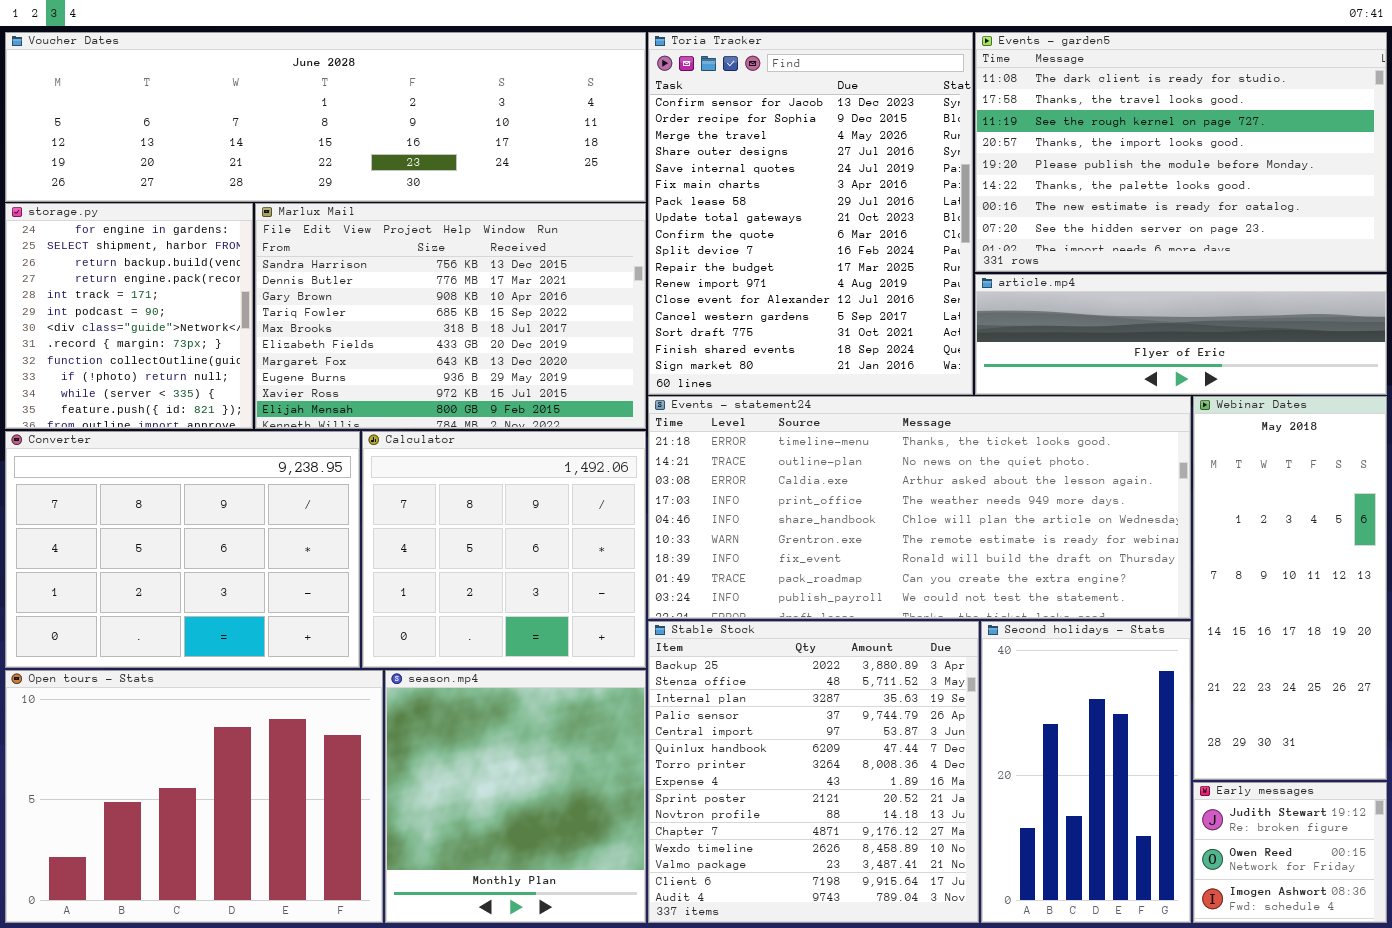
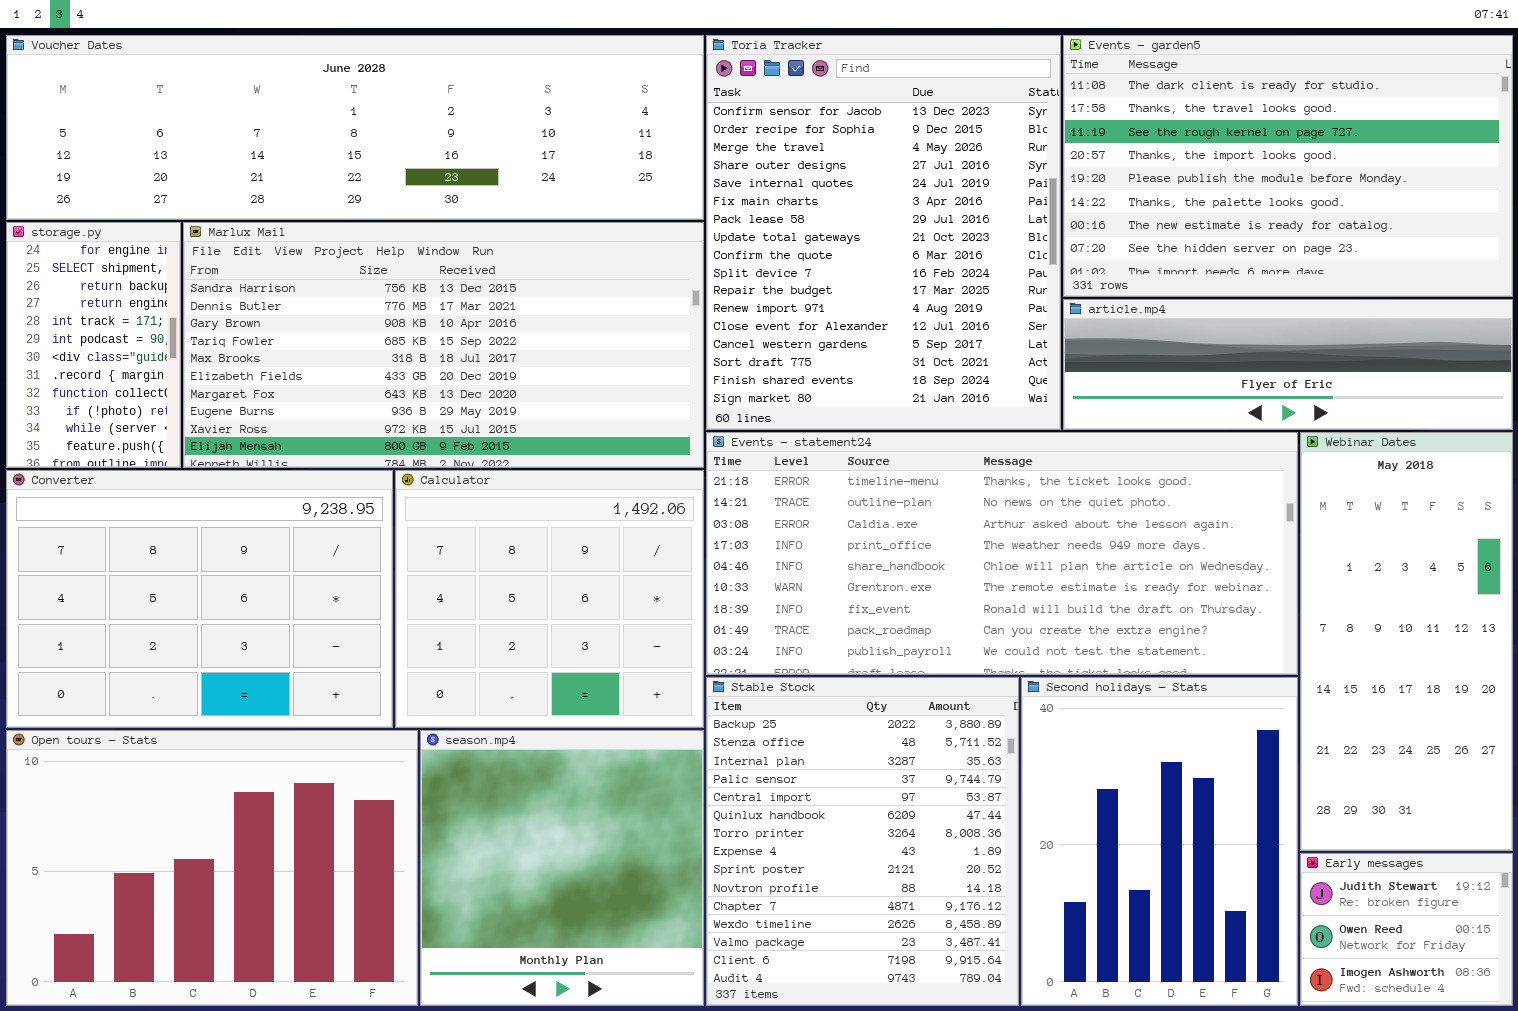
storage.py: [5,203,253,429] -> [6,222,181,468], resized
Marlux Mail: [255,203,646,429] -> [183,222,704,468], resized
Stable Stock: [648,621,979,923] -> [706,677,1019,1006], resized
Second holidays - Stats: [981,621,1191,923] -> [1021,677,1298,1006], resized

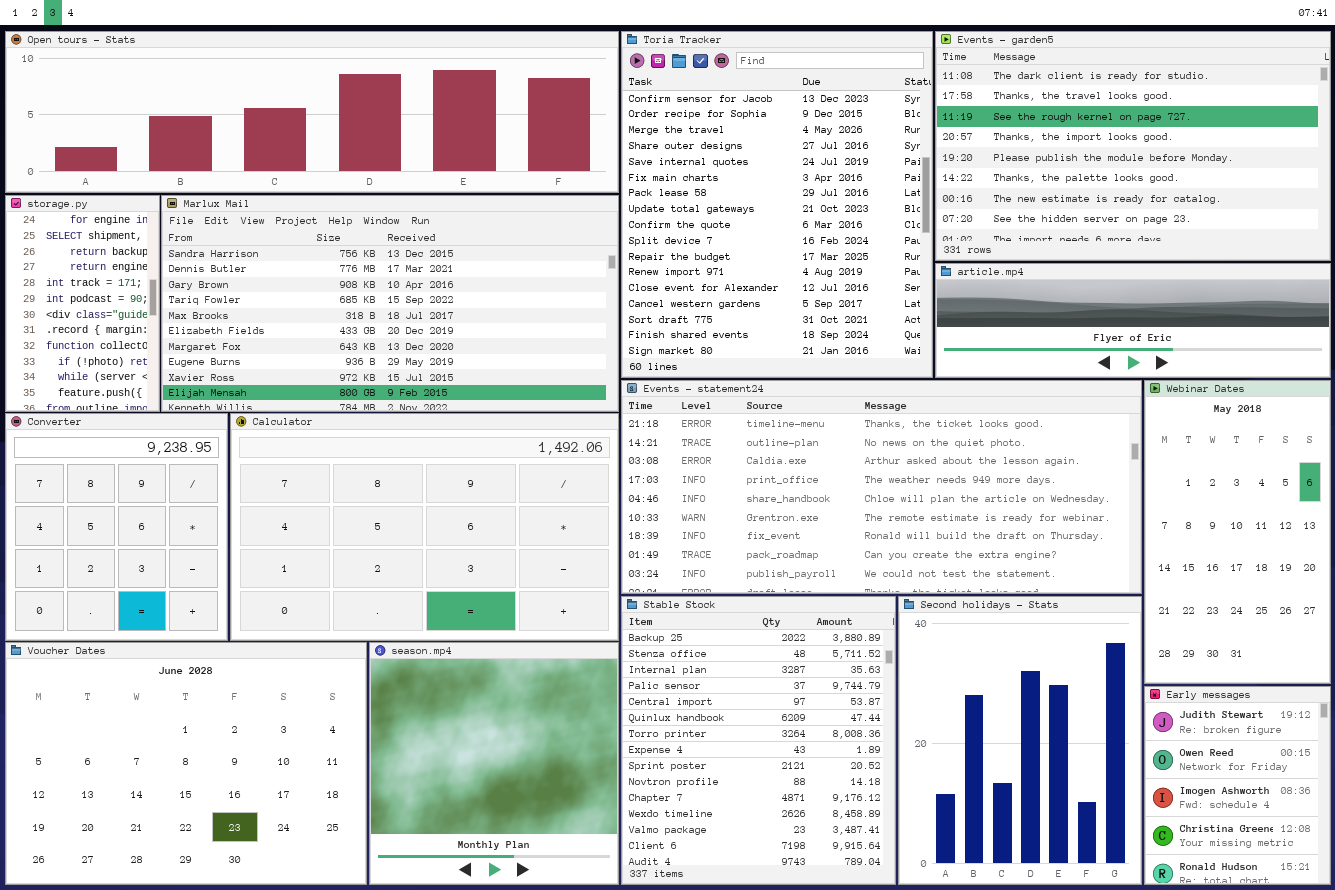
Voucher Dates: [6,35,704,220] -> [5,642,367,885], moved, resized
Webinar Dates: [1300,432,1513,851] -> [1144,380,1331,684], resized
Converter: [6,470,393,728] -> [5,413,228,641], resized
Calculator: [395,470,704,728] -> [230,413,619,641], resized
Open tours - Stats: [6,730,418,1006] -> [5,31,619,193], moved, resized
Early messages: [1300,853,1513,1006] -> [1144,686,1331,885], resized

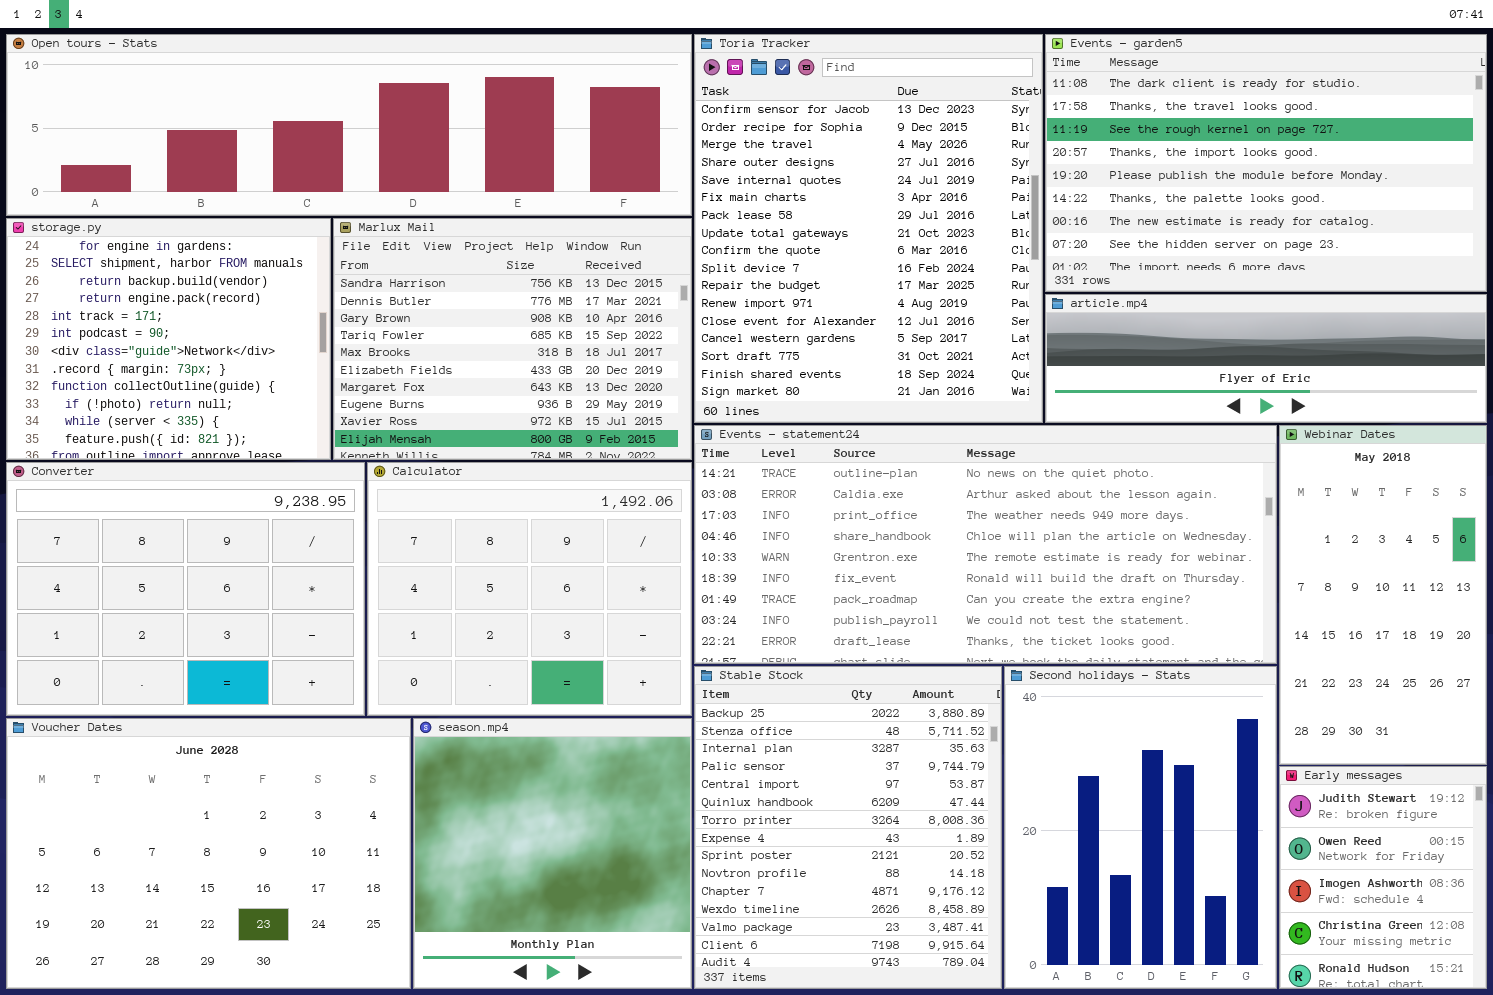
storage.py: [5,195,160,412] -> [6,218,331,460], resized
Marlux Mail: [161,195,619,412] -> [333,218,692,460], resized
Events - statement24: [621,380,1142,594] -> [694,425,1277,664], scrolled down 1 row
Converter: [5,413,228,641] -> [6,462,365,716], resized
Calculator: [230,413,619,641] -> [367,462,692,716], resized

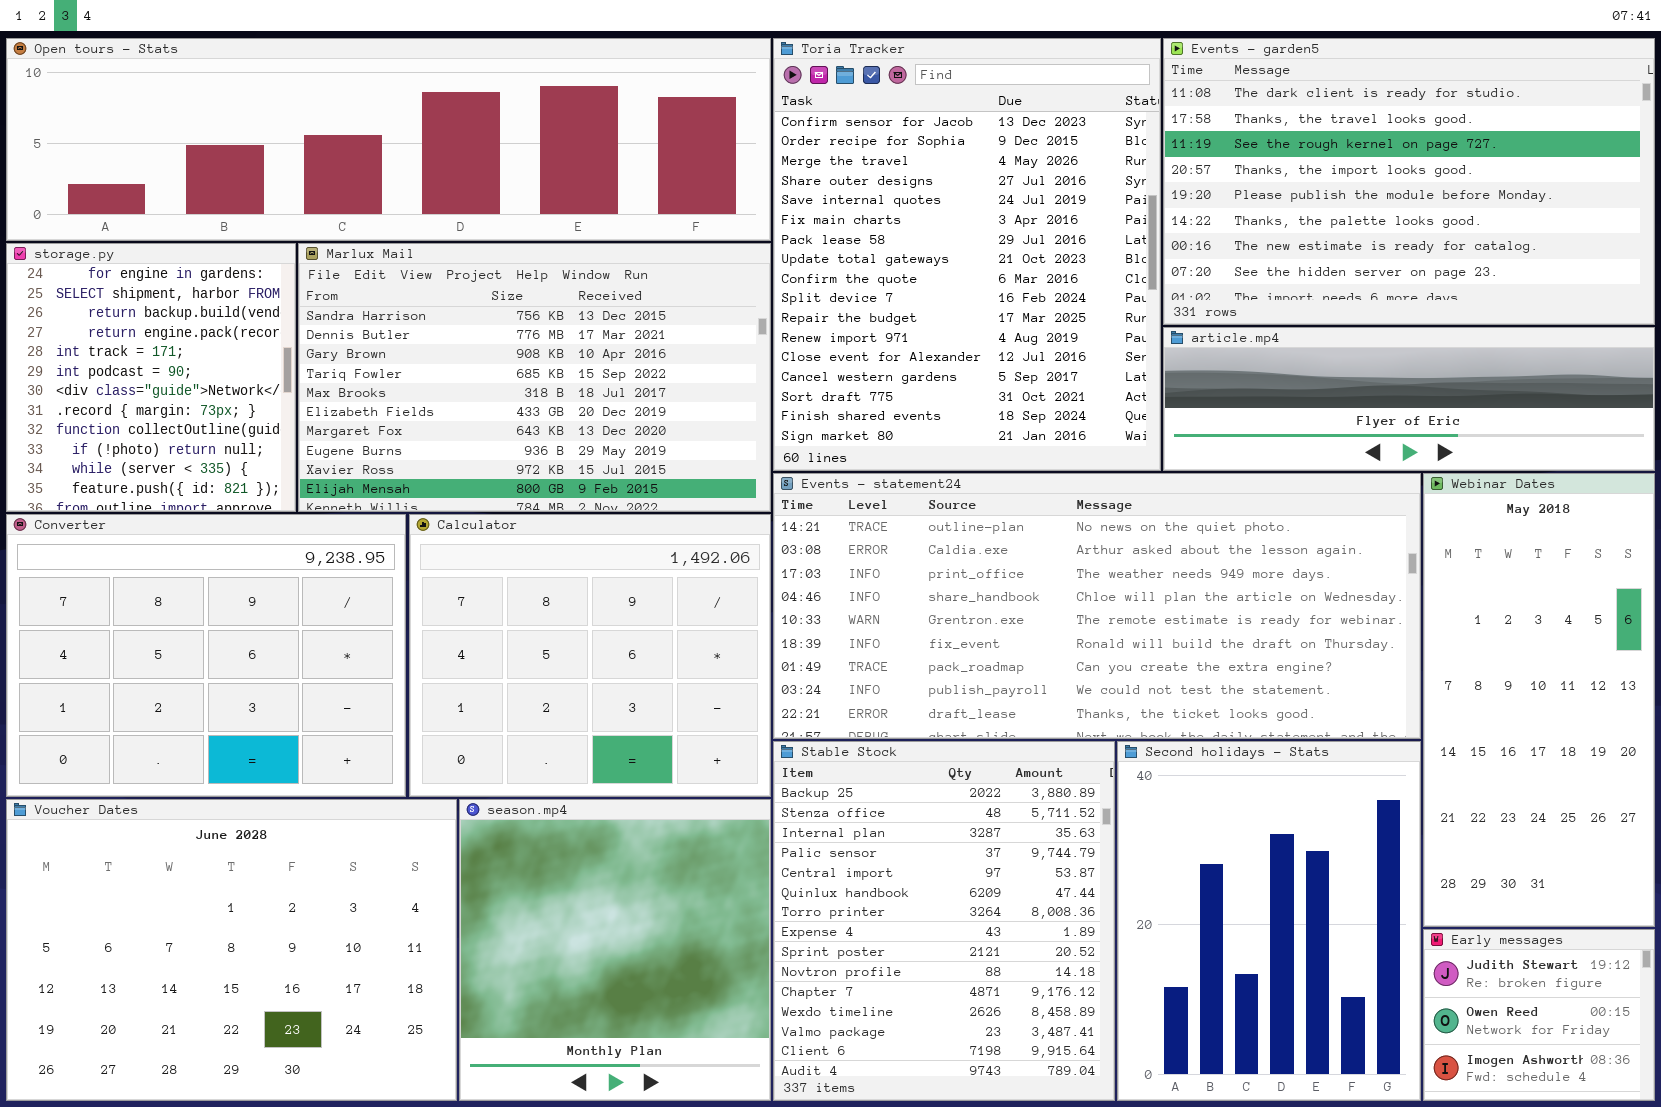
storage.py: [6,218,331,460] -> [6,243,296,512], resized
Marlux Mail: [333,218,692,460] -> [298,243,771,512], resized
Webinar Dates: [1279,425,1487,765] -> [1423,473,1655,927], resized
Early messages: [1279,766,1487,989] -> [1423,929,1655,1101], resized

